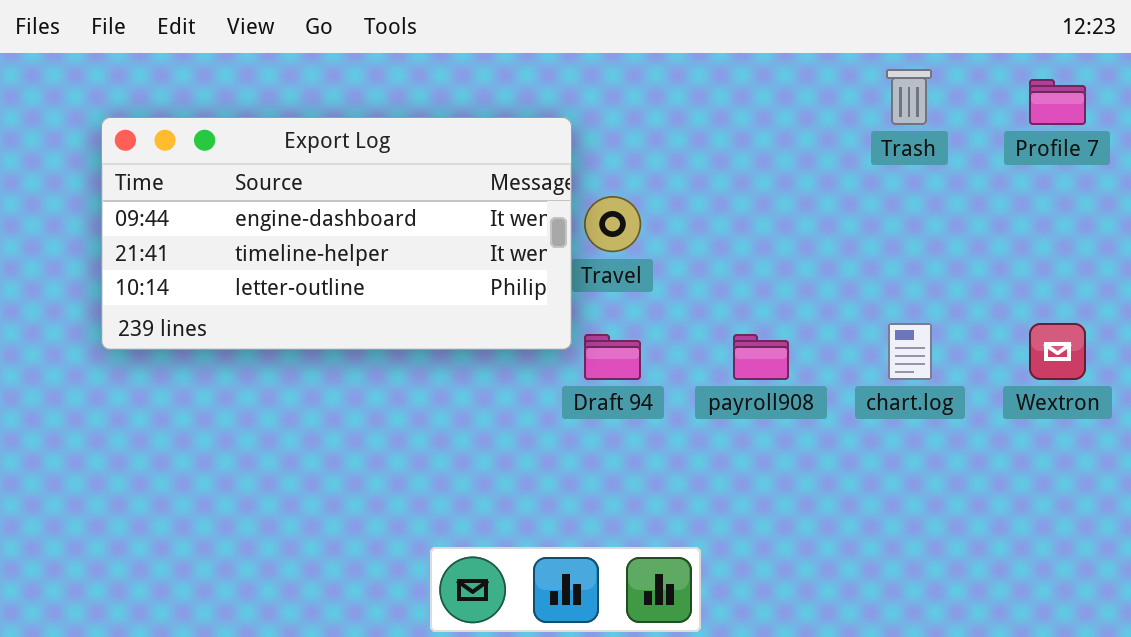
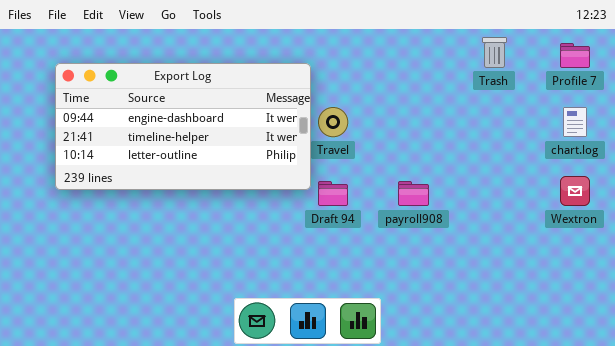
chart.log: [888,323,932,380] -> [563,107,587,137], moved

